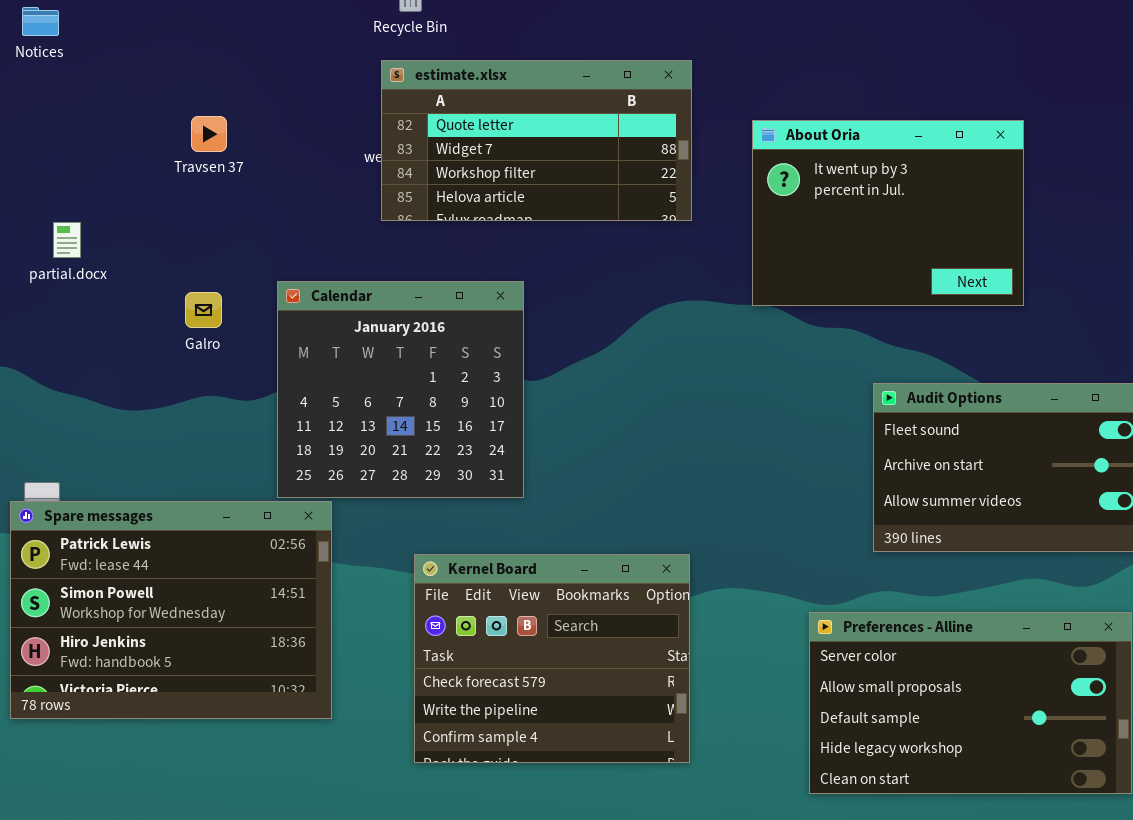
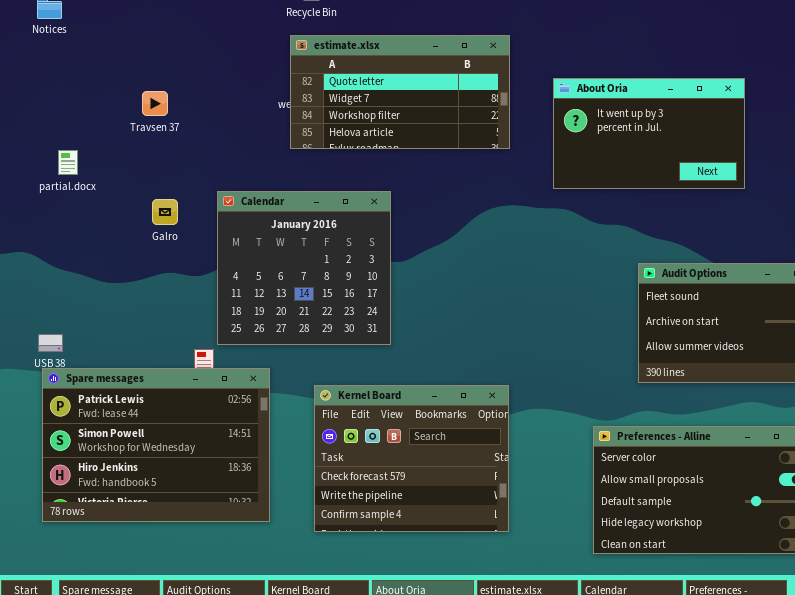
Travsen 37: [191,116,227,152] -> [142,91,168,116], moved
About Oria: [752,120,1024,306] -> [553,78,745,189], resized
Spare messages: [10,501,332,719] -> [42,368,270,522], moved

